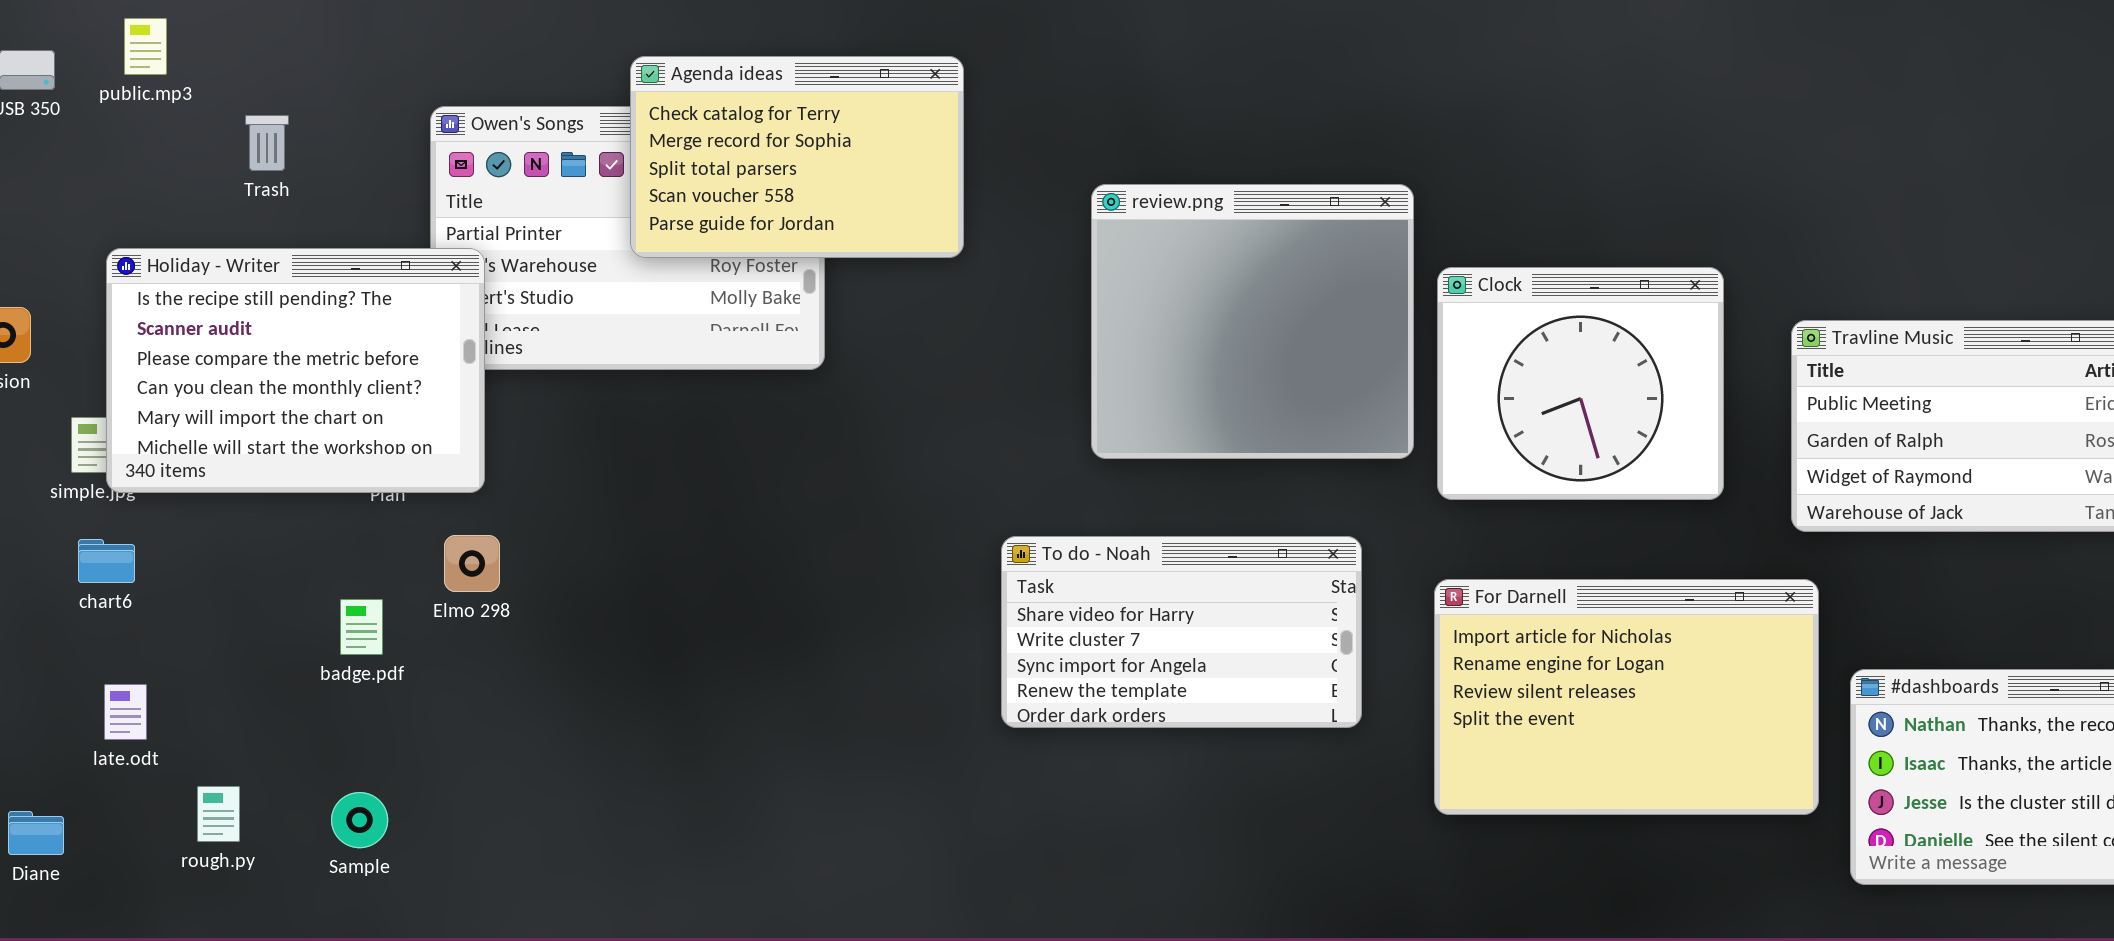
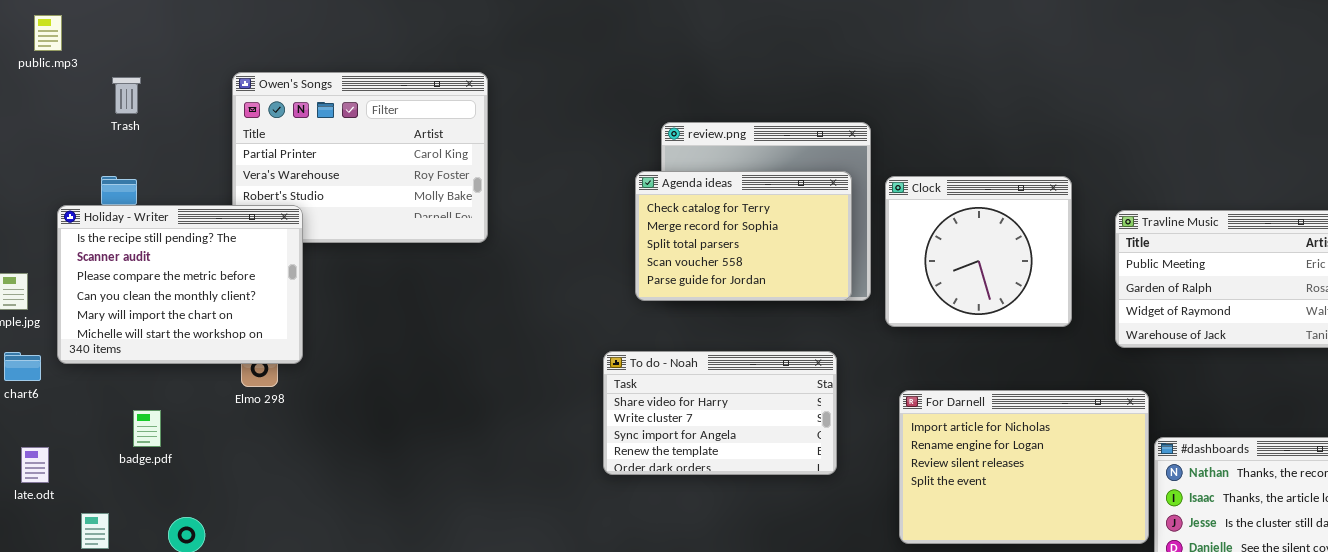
Agenda ideas: [630,56,964,258] -> [635,171,852,301], moved
Holiday - Writer: [106,248,485,493] -> [57,205,303,364], moved
For Darnell: [1434,579,1819,815] -> [899,390,1149,544], moved
badge.pdf: [340,599,383,655] -> [133,410,161,447], moved

